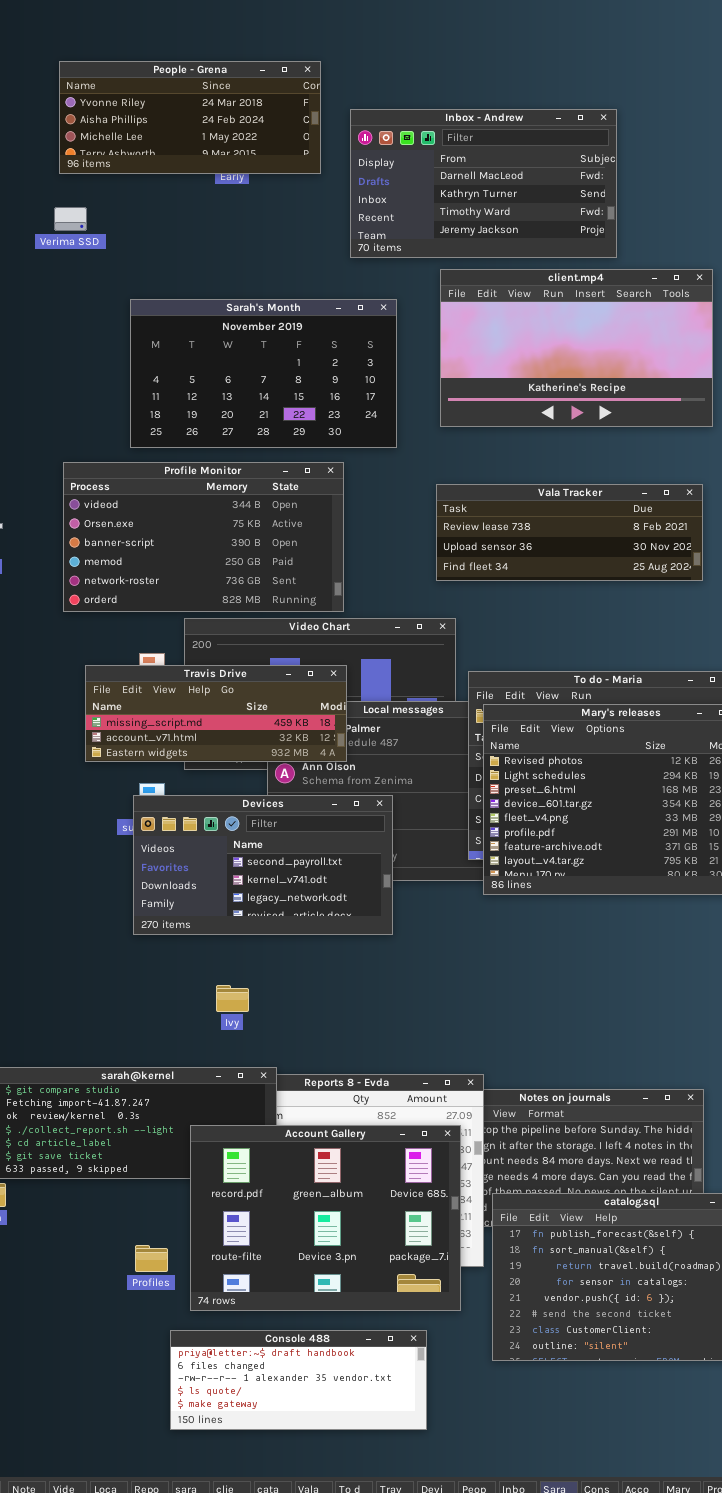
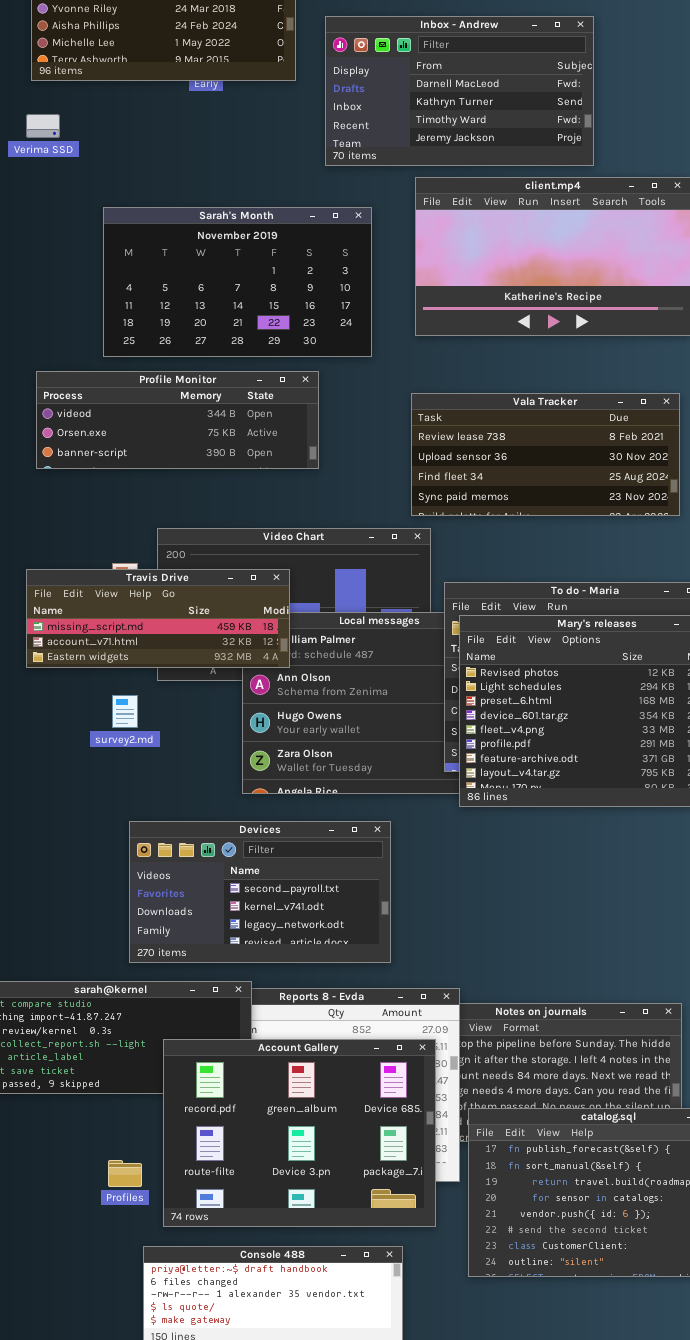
Profile Monitor: [63,462,344,612] -> [36,371,319,469], resized
Vala Tracker: [436,484,703,581] -> [411,393,680,516], resized
Travis Drive: [85,665,347,762] -> [26,569,290,668], moved
Devices: [133,795,393,935] -> [129,821,391,963], moved

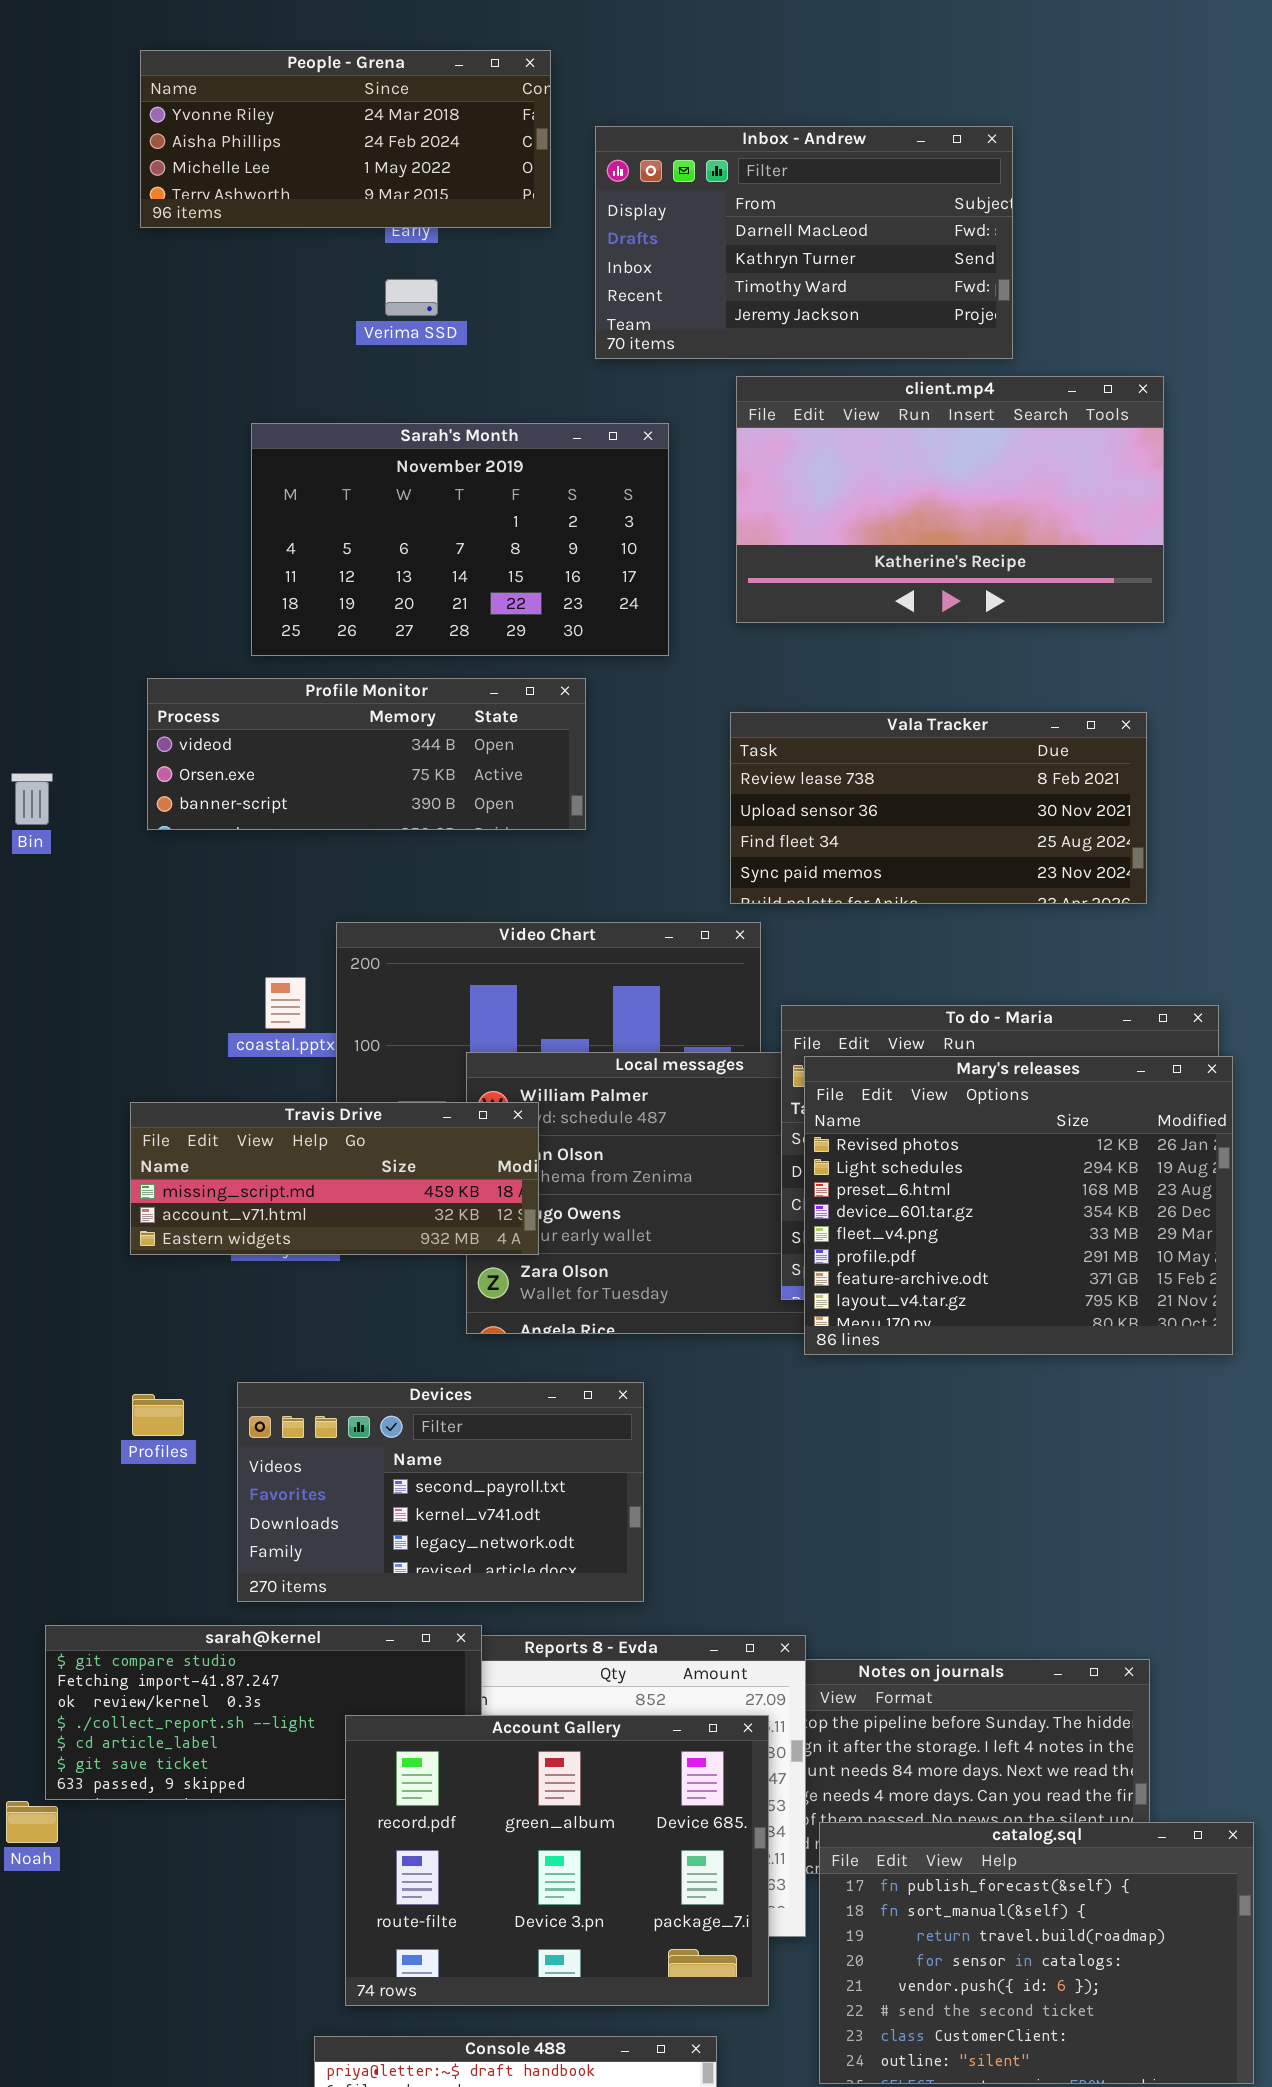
Verima SSD: [26,114,60,138] -> [385,279,438,316], moved
Travis Drive: [26,569,290,668] -> [130,1102,539,1255], moved
Devices: [129,821,391,963] -> [237,1382,644,1602], moved
Profiles: [108,1160,142,1187] -> [132,1394,184,1436], moved

